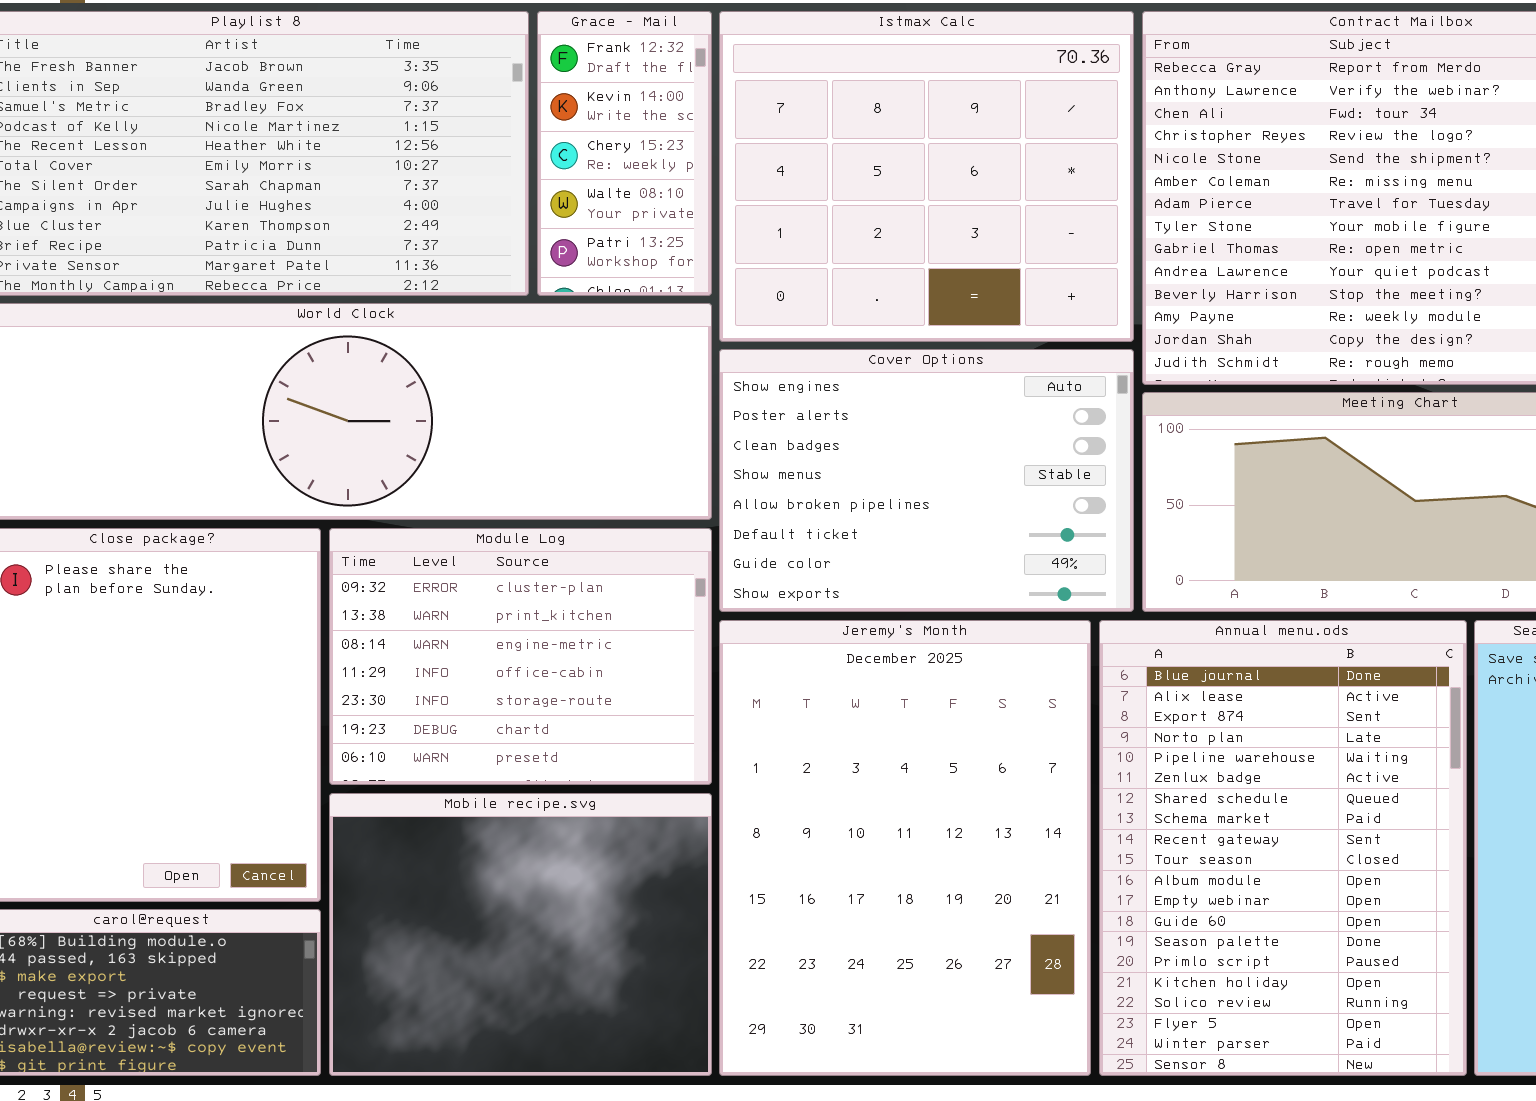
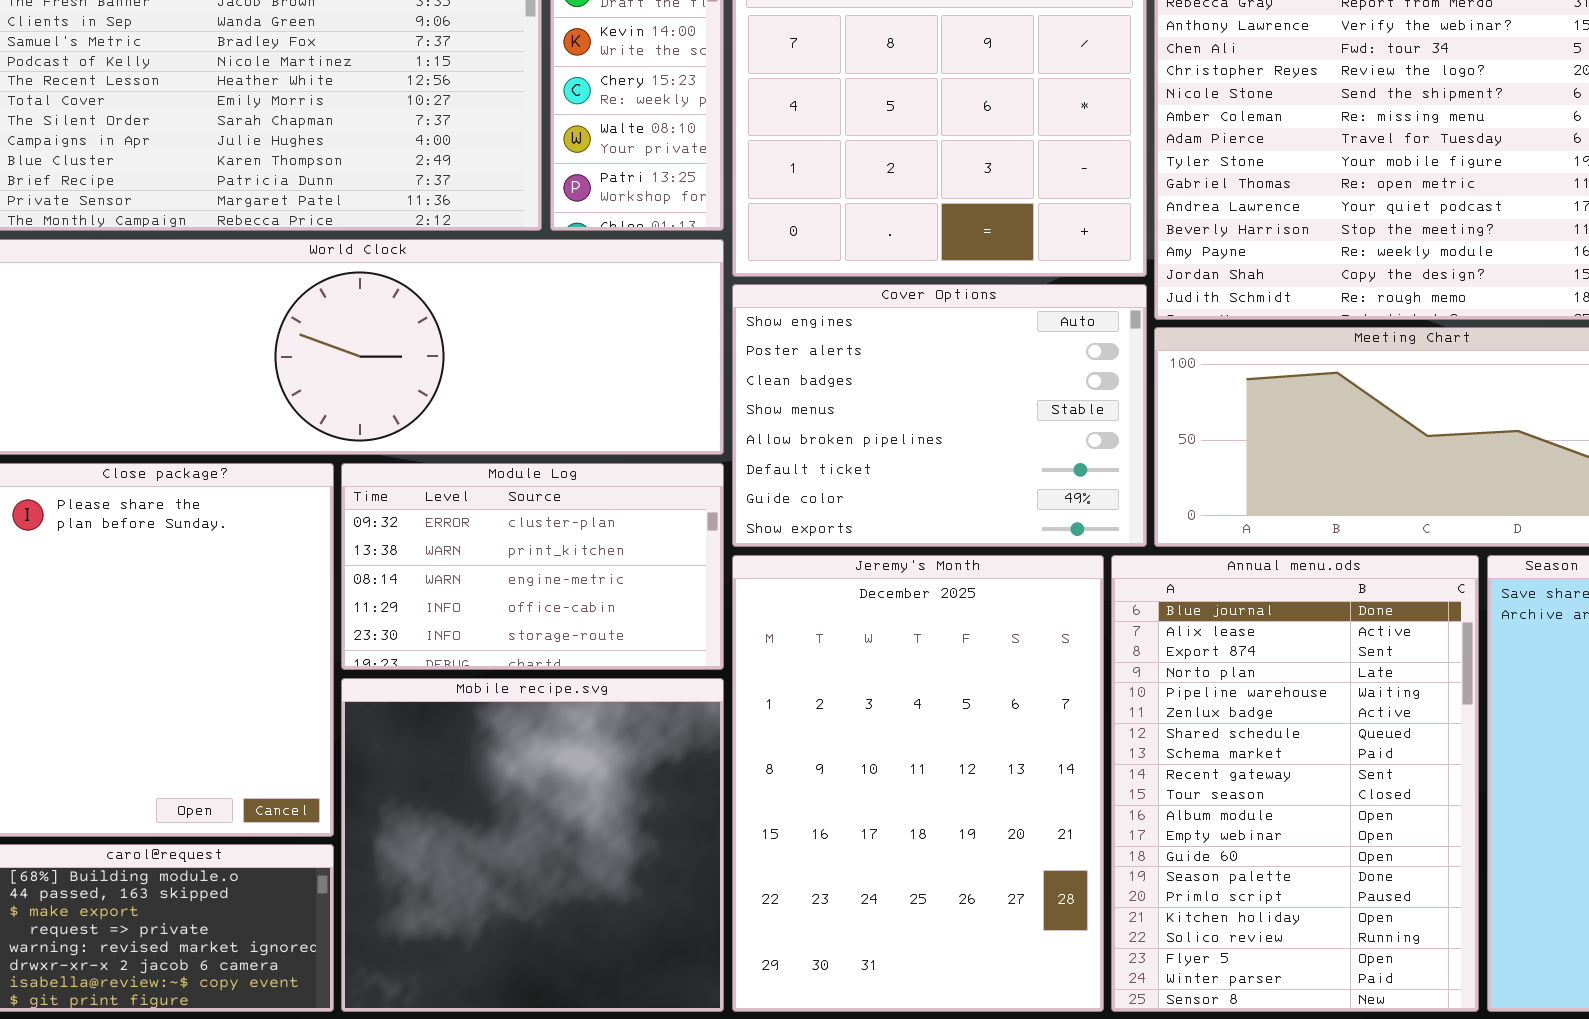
Module Log: [329,528,712,785] -> [341,463,724,670], resized
Mobile recipe.svg: [329,793,712,1076] -> [341,678,724,1012], resized

